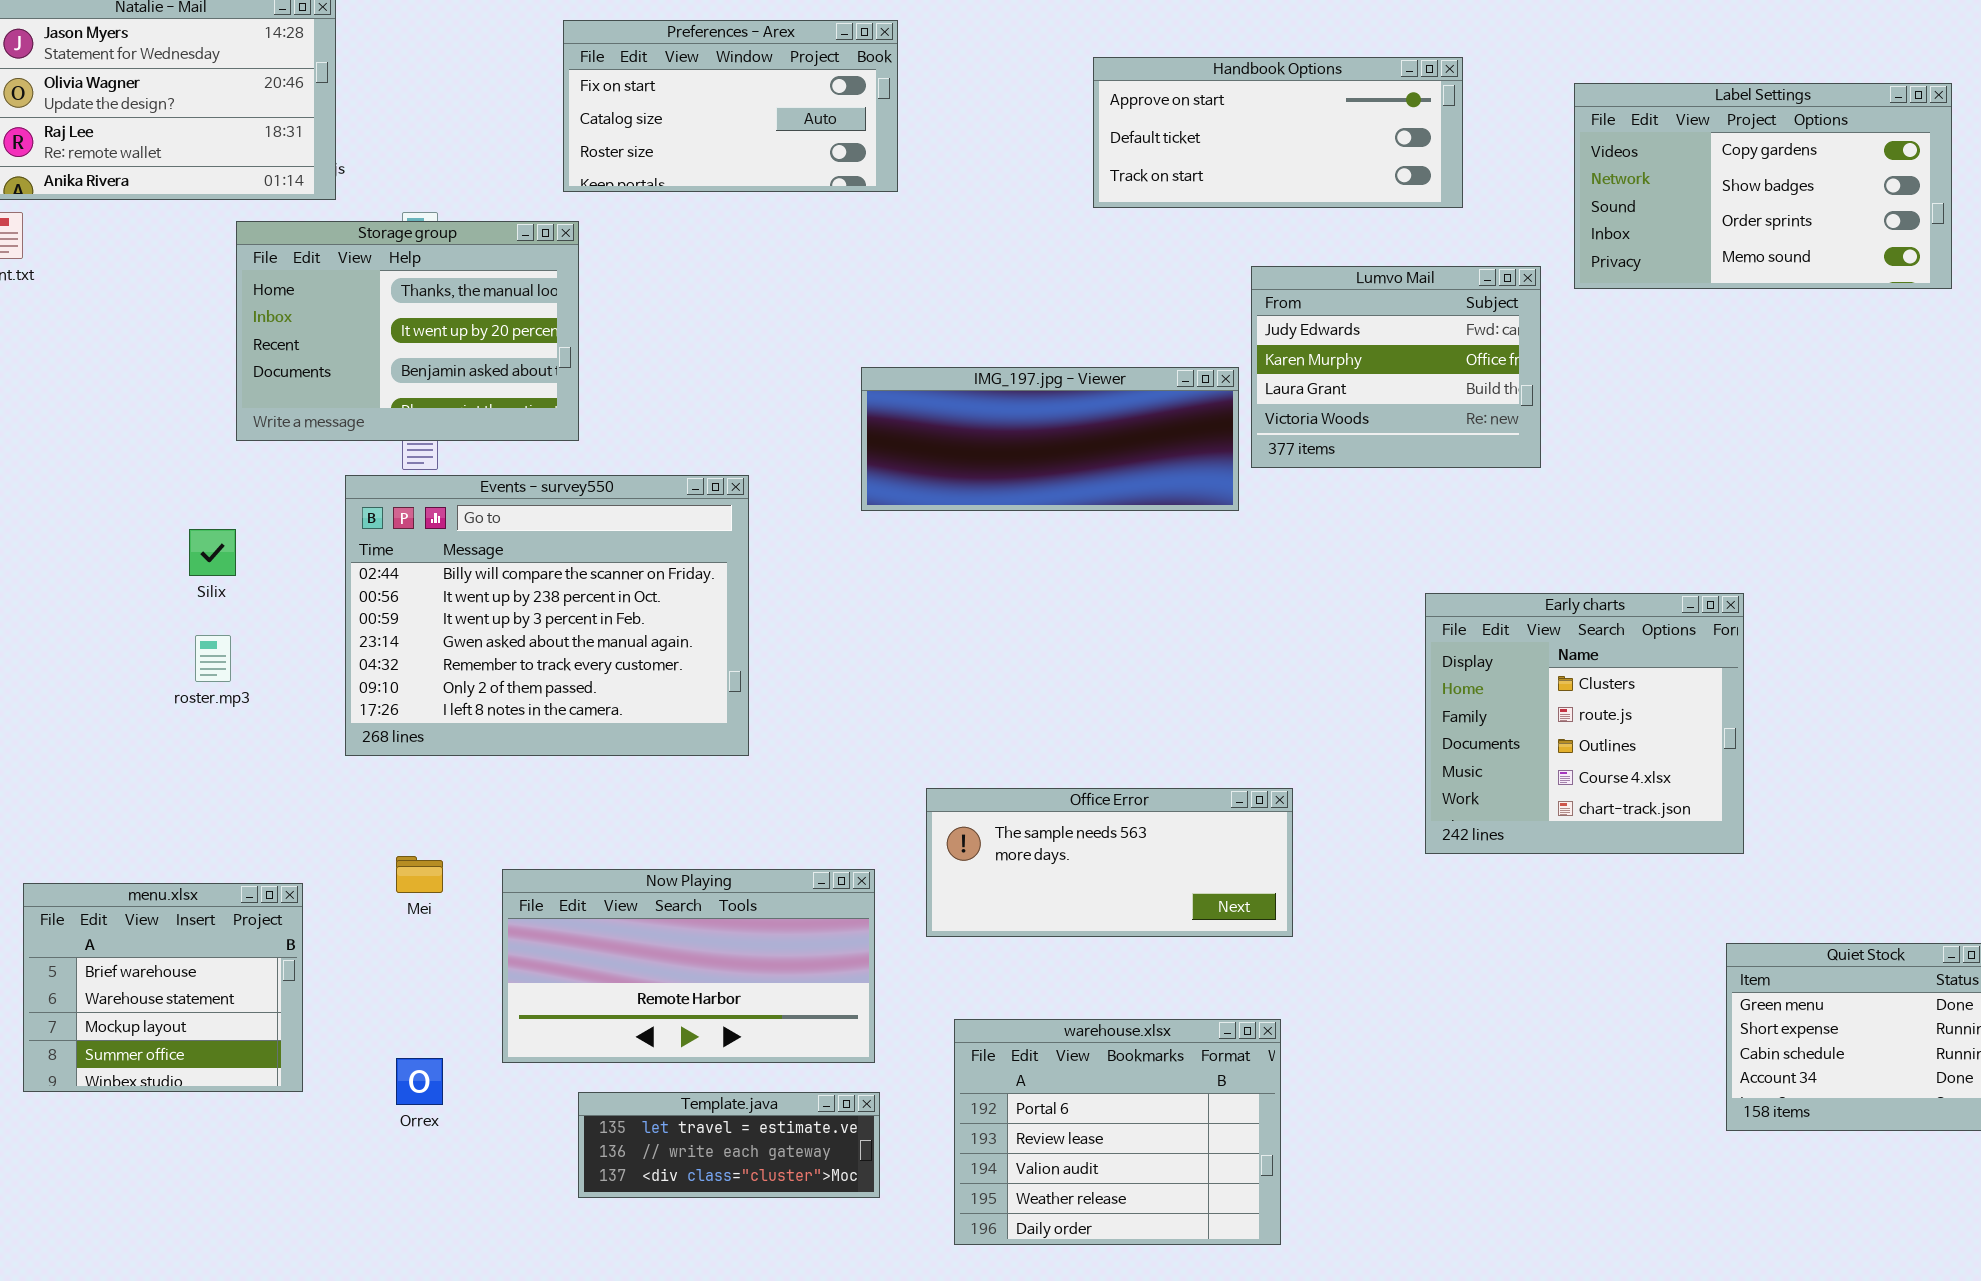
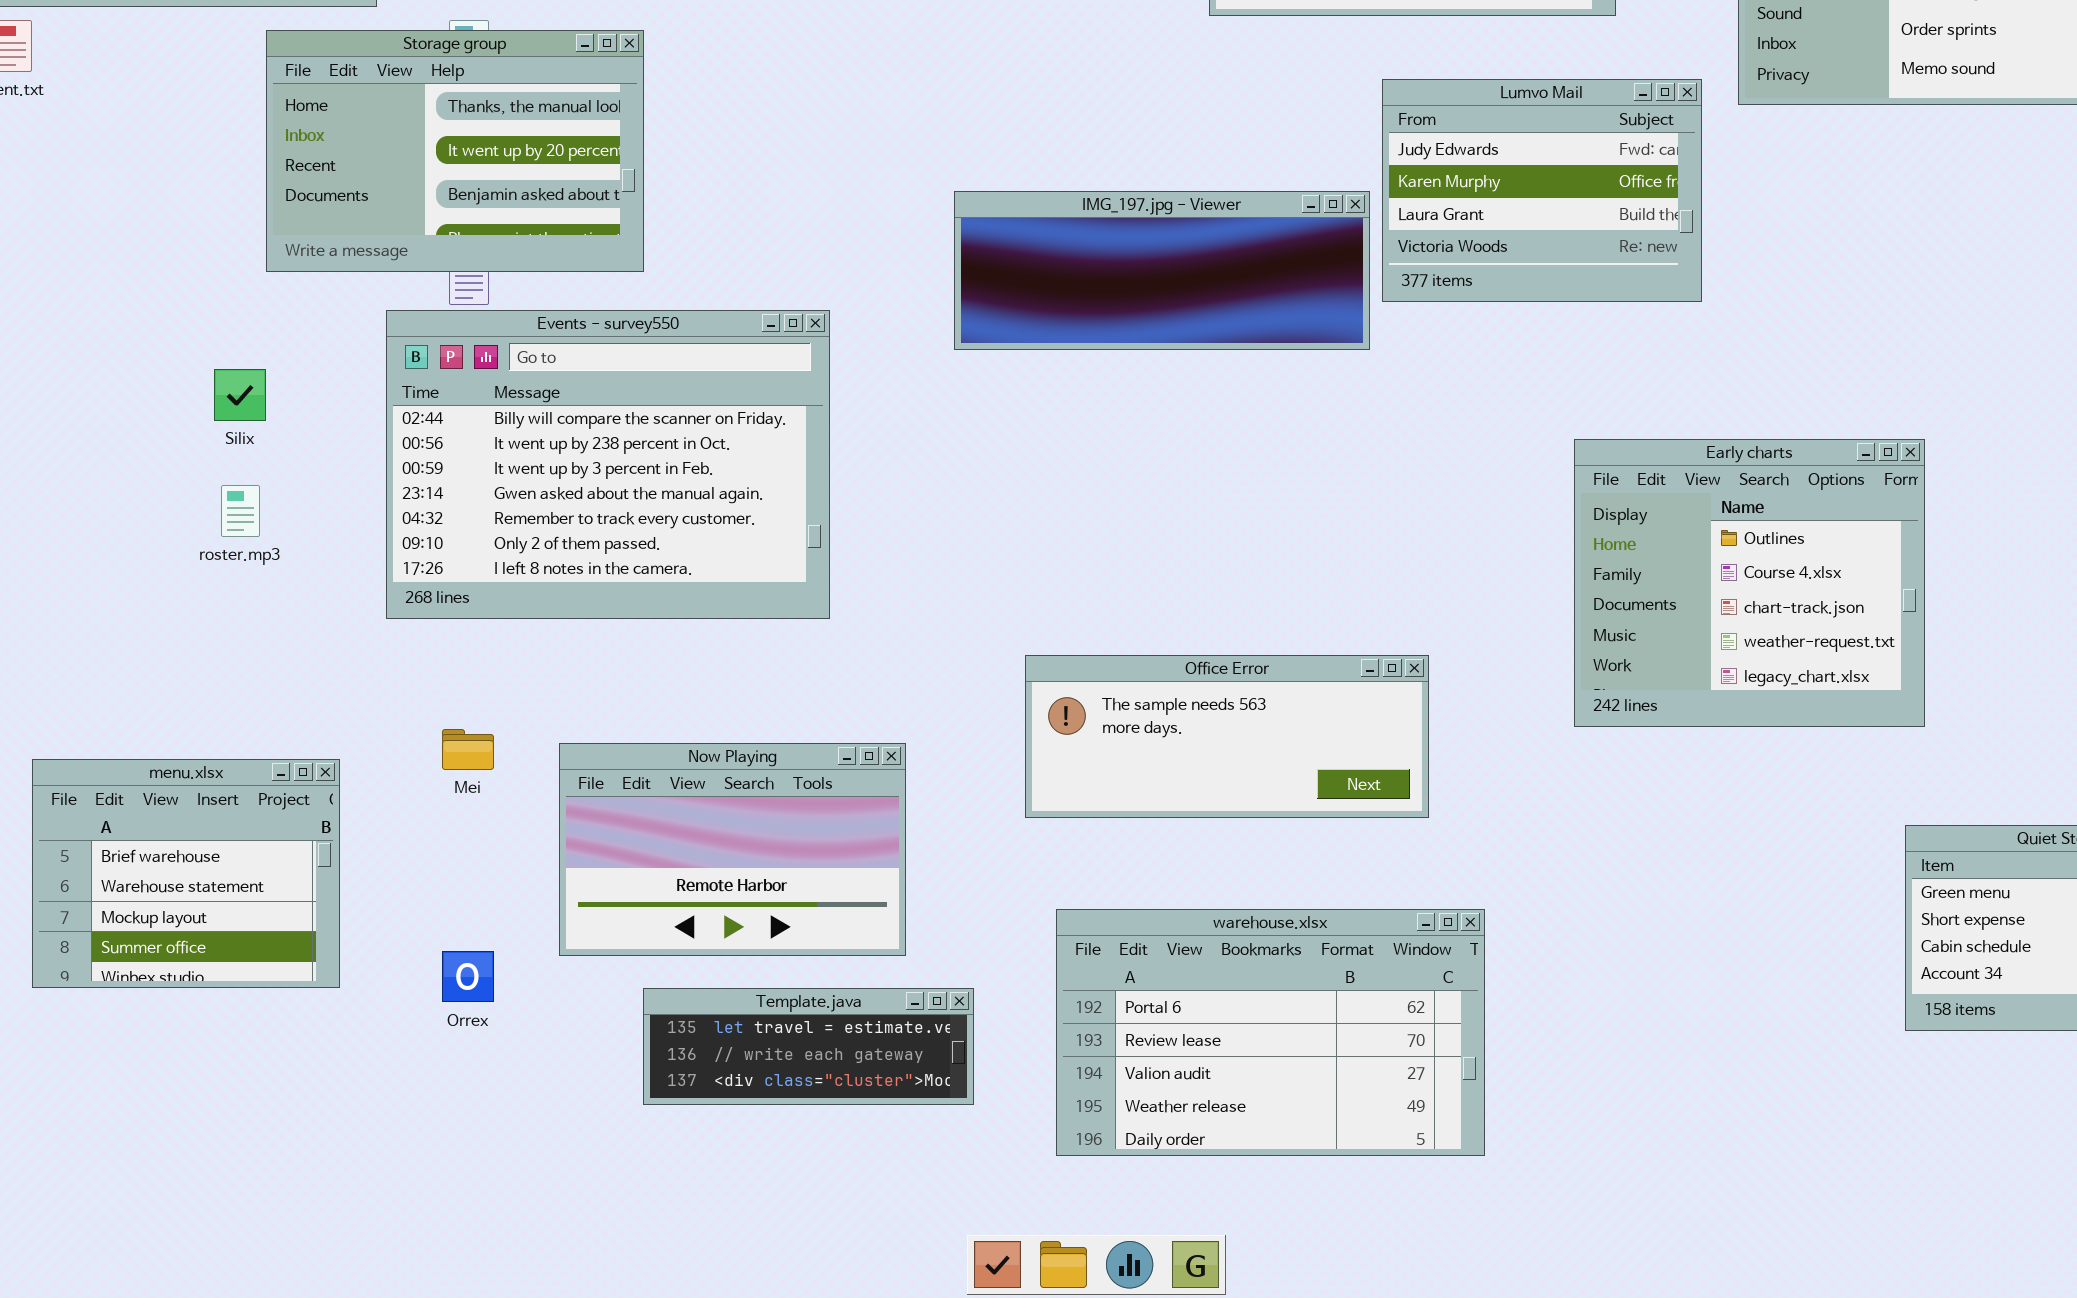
Early charts: [1425,593,1744,854] -> [1574,439,1925,727], scrolled down 2 rows
Now Playing: [502,869,875,1063] -> [559,743,906,956], resized
warehouse.xlsx: [954,1019,1281,1245] -> [1056,909,1485,1156], resized

